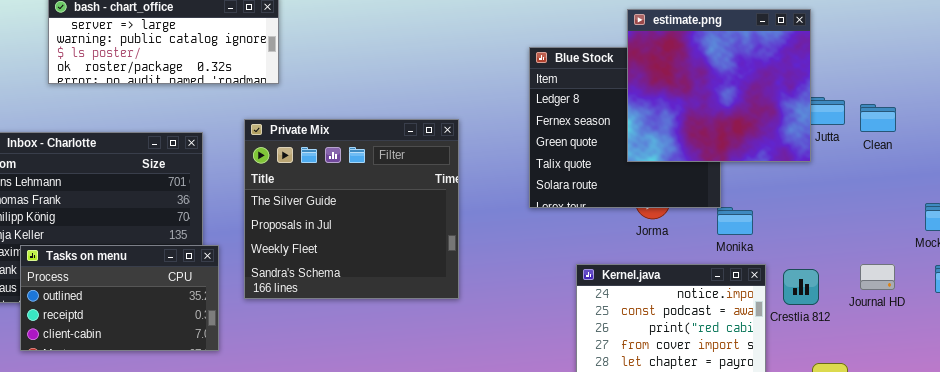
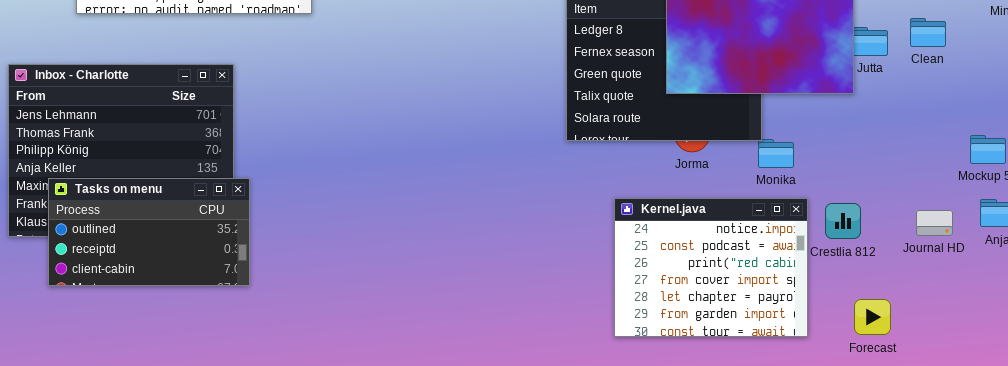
Clean: [860,104,896,132] -> [910,18,946,47], moved
Private Mix: [244,119,459,299] -> none, closed
Journal HD: [860,264,895,290] -> [916,210,953,236], moved

